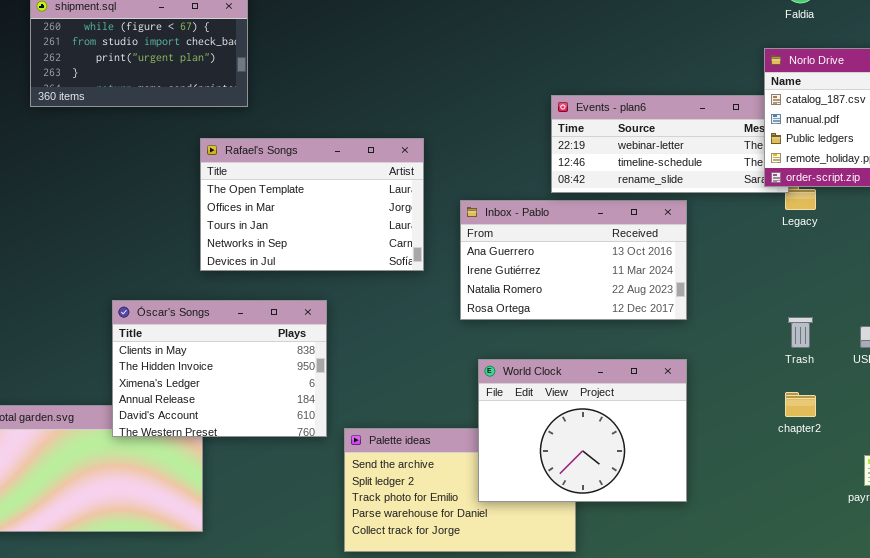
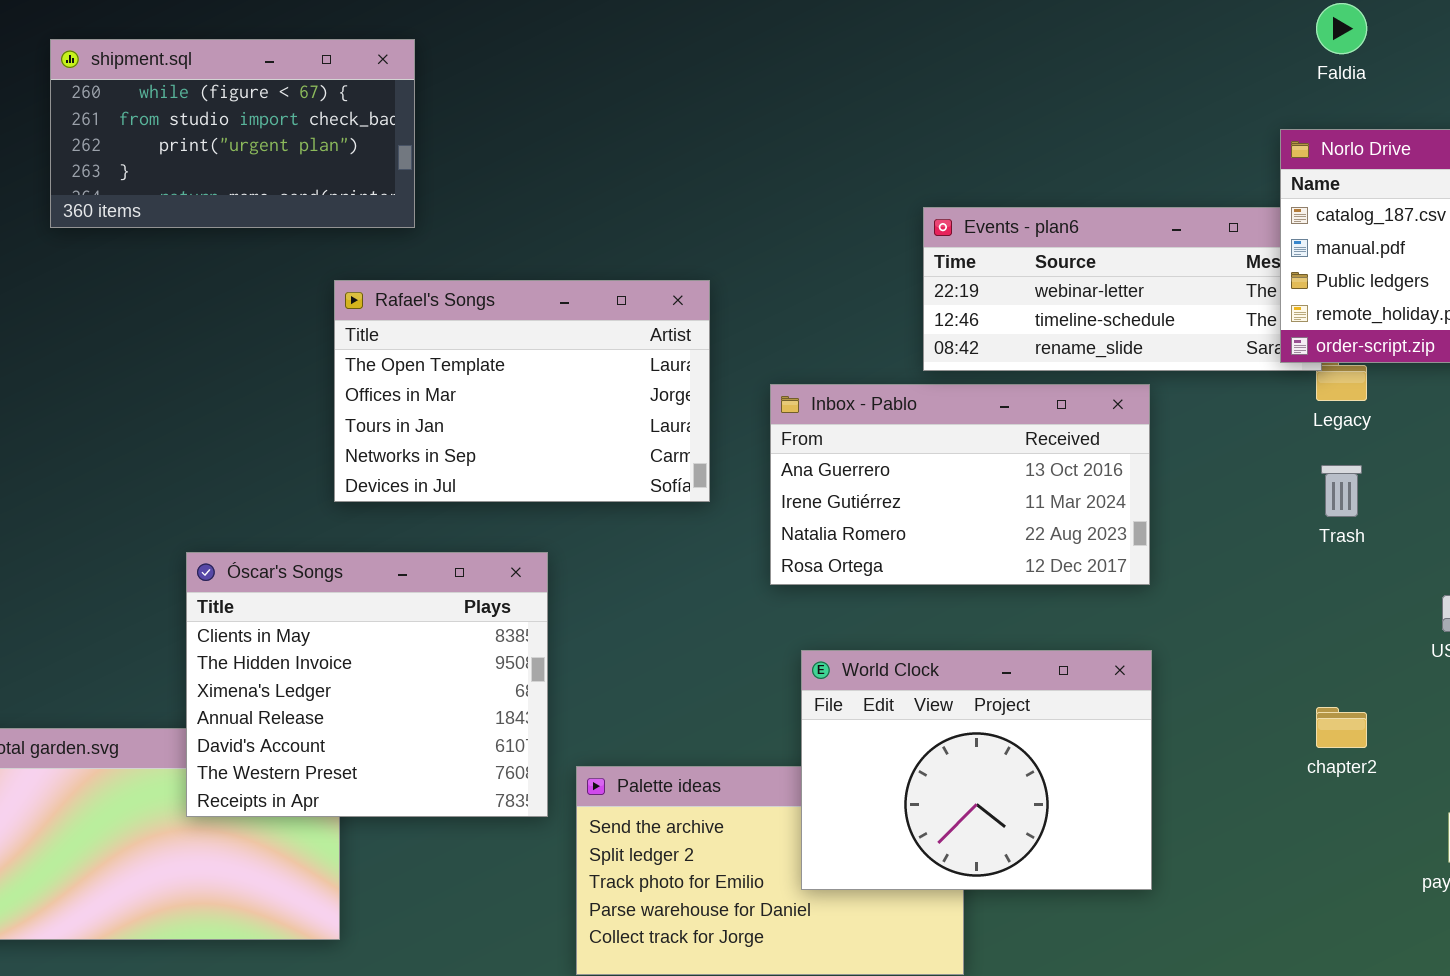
Óscar's Songs: [112,300,327,437] -> [186,552,548,817], resized
Trash: [788,317,813,348] -> [1321,465,1362,517], moved

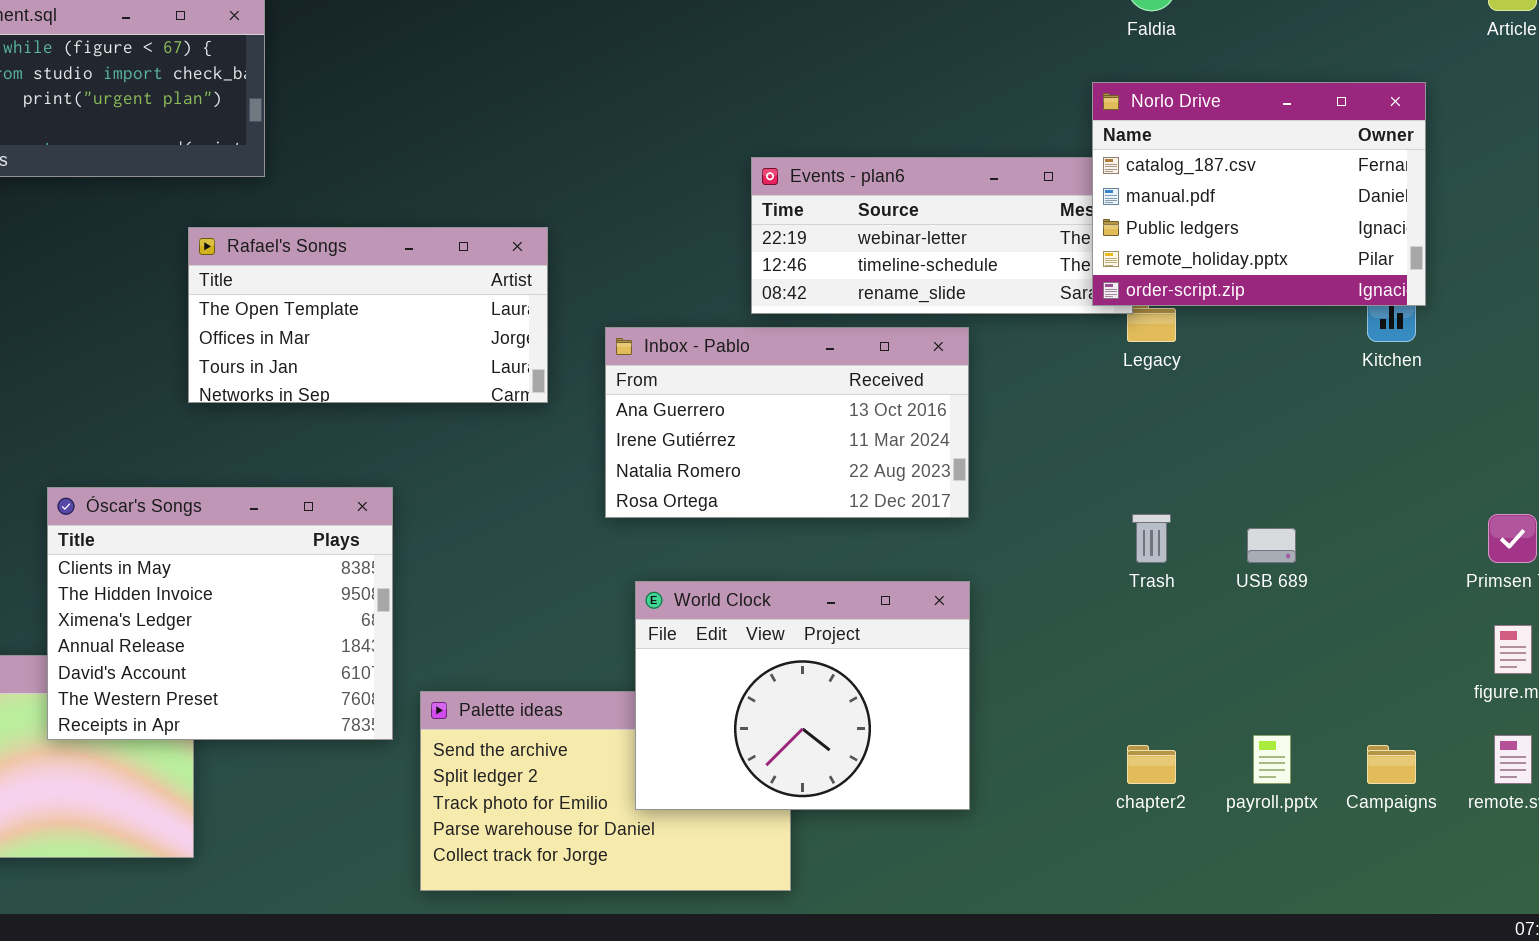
Rafael's Songs: [334,280,710,502] -> [188,227,548,403], resized
Trash: [1321,465,1362,517] -> [1132,514,1171,563], moved
chapter2: [1316,707,1367,748] -> [1127,745,1176,784], moved

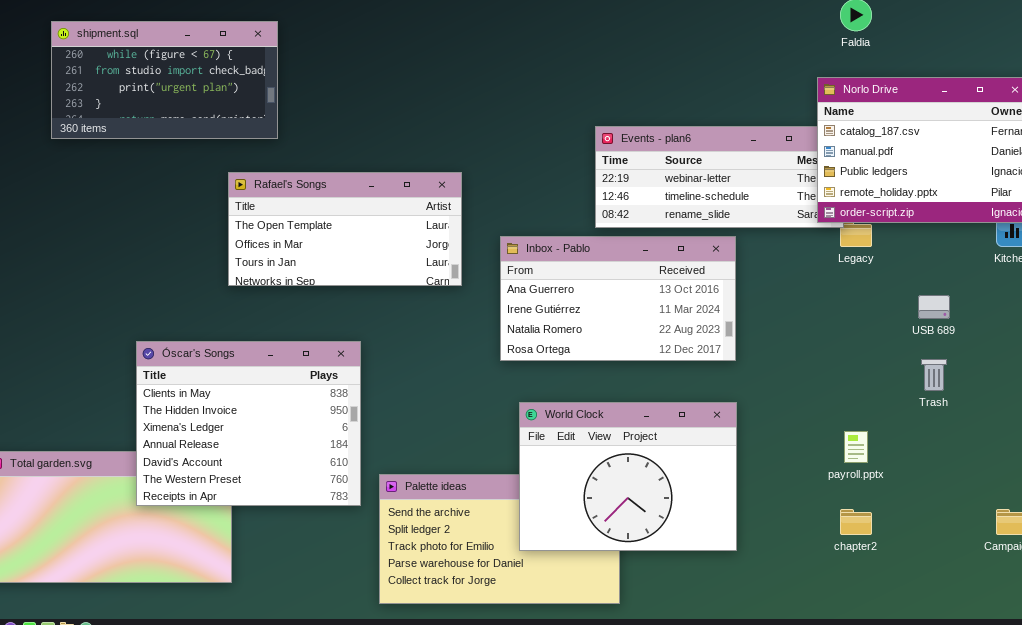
Trash: [1132,514,1171,563] -> [921,359,947,391], moved
USB 689: [1247,528,1296,563] -> [918,295,950,319], moved
payroll.pptx: [1253,735,1291,784] -> [844,431,868,463], moved

